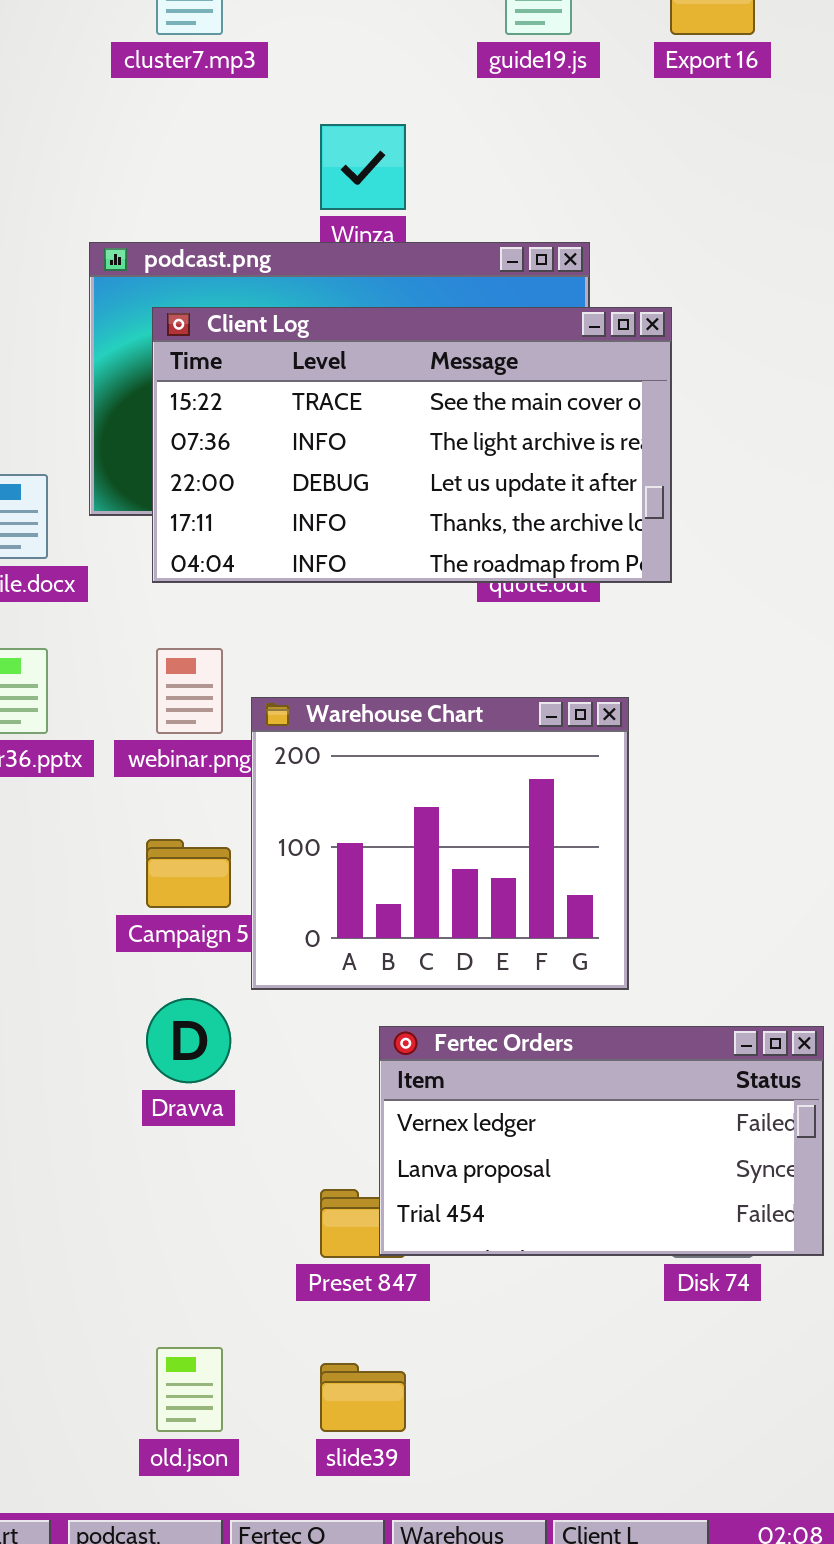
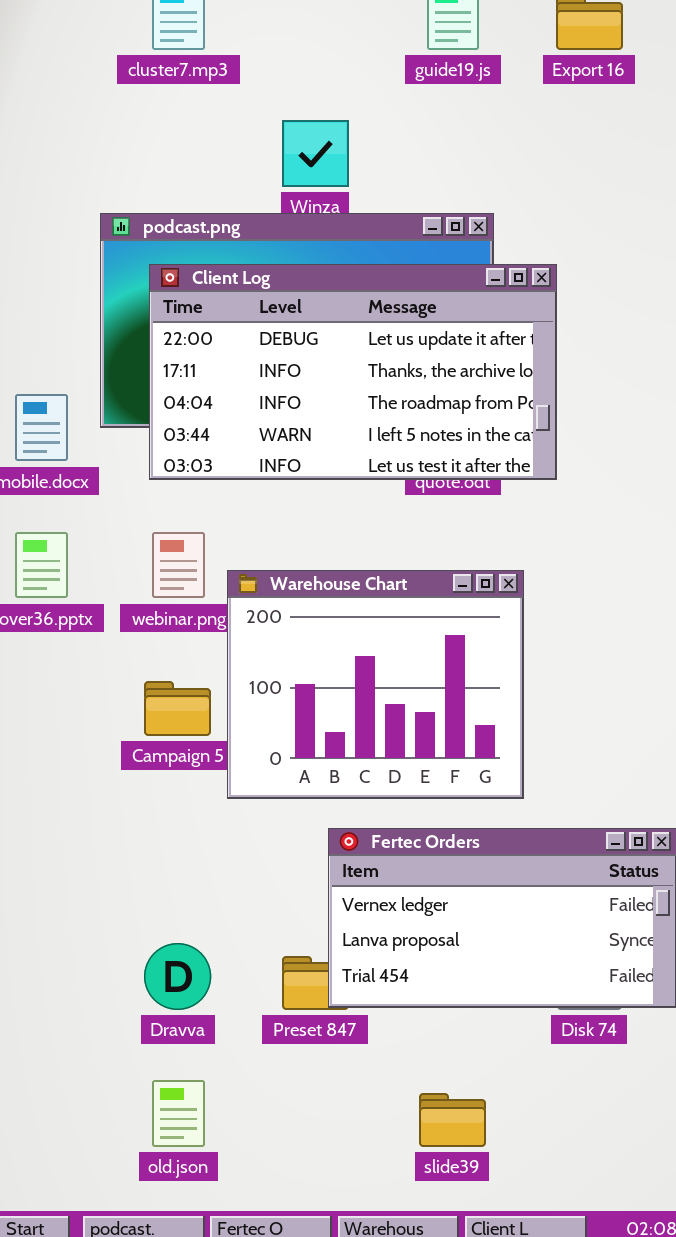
Client Log: [152,307,672,583] -> [149,264,557,480], scrolled down 2 rows
Dravva: [146,998,231,1083] -> [144,943,211,1010], moved
slide39: [320,1363,406,1432] -> [419,1093,486,1147], moved

